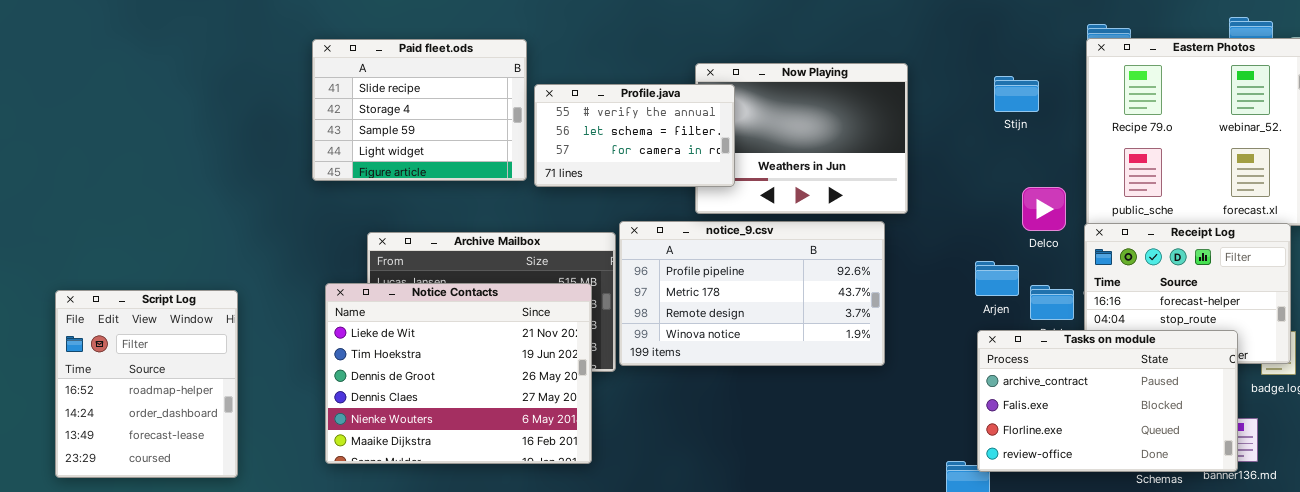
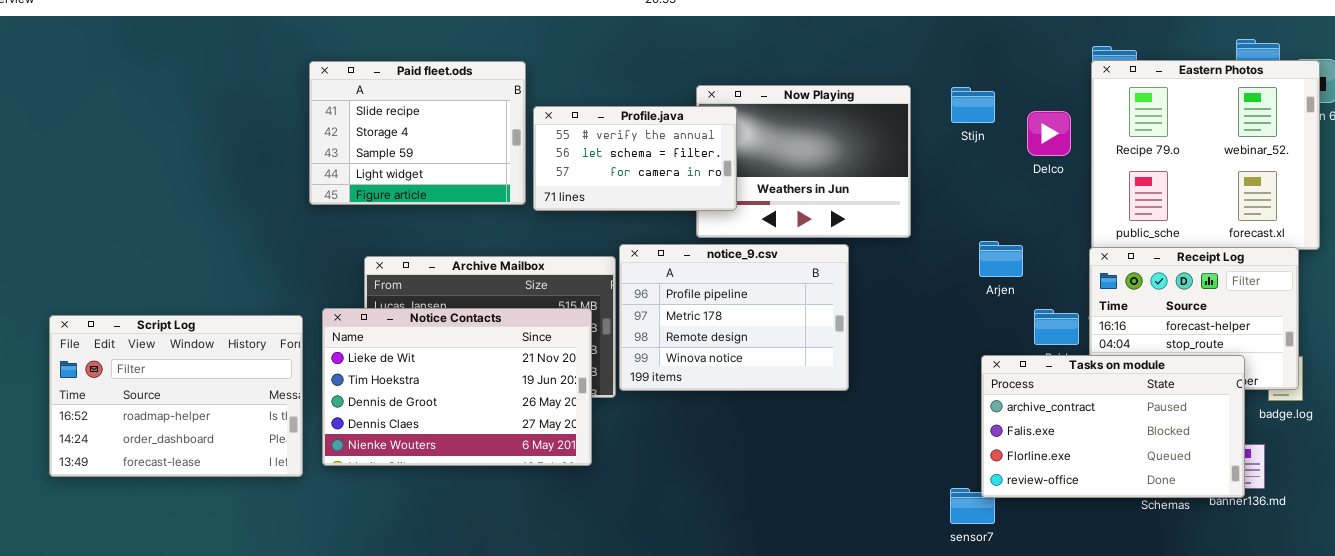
Stijn: [994,76,1039,112] -> [951,87,995,123], moved
Delco: [1022,187,1066,231] -> [1027,111,1071,156], moved
notice_9.csv: [619,221,885,366] -> [619,244,849,391], resized
Arjen: [975,261,1019,296] -> [979,241,1023,277], moved
Notice Contacts: [325,283,592,464] -> [322,308,592,466], resized
Script Log: [55,290,238,478] -> [49,315,303,477], resized

